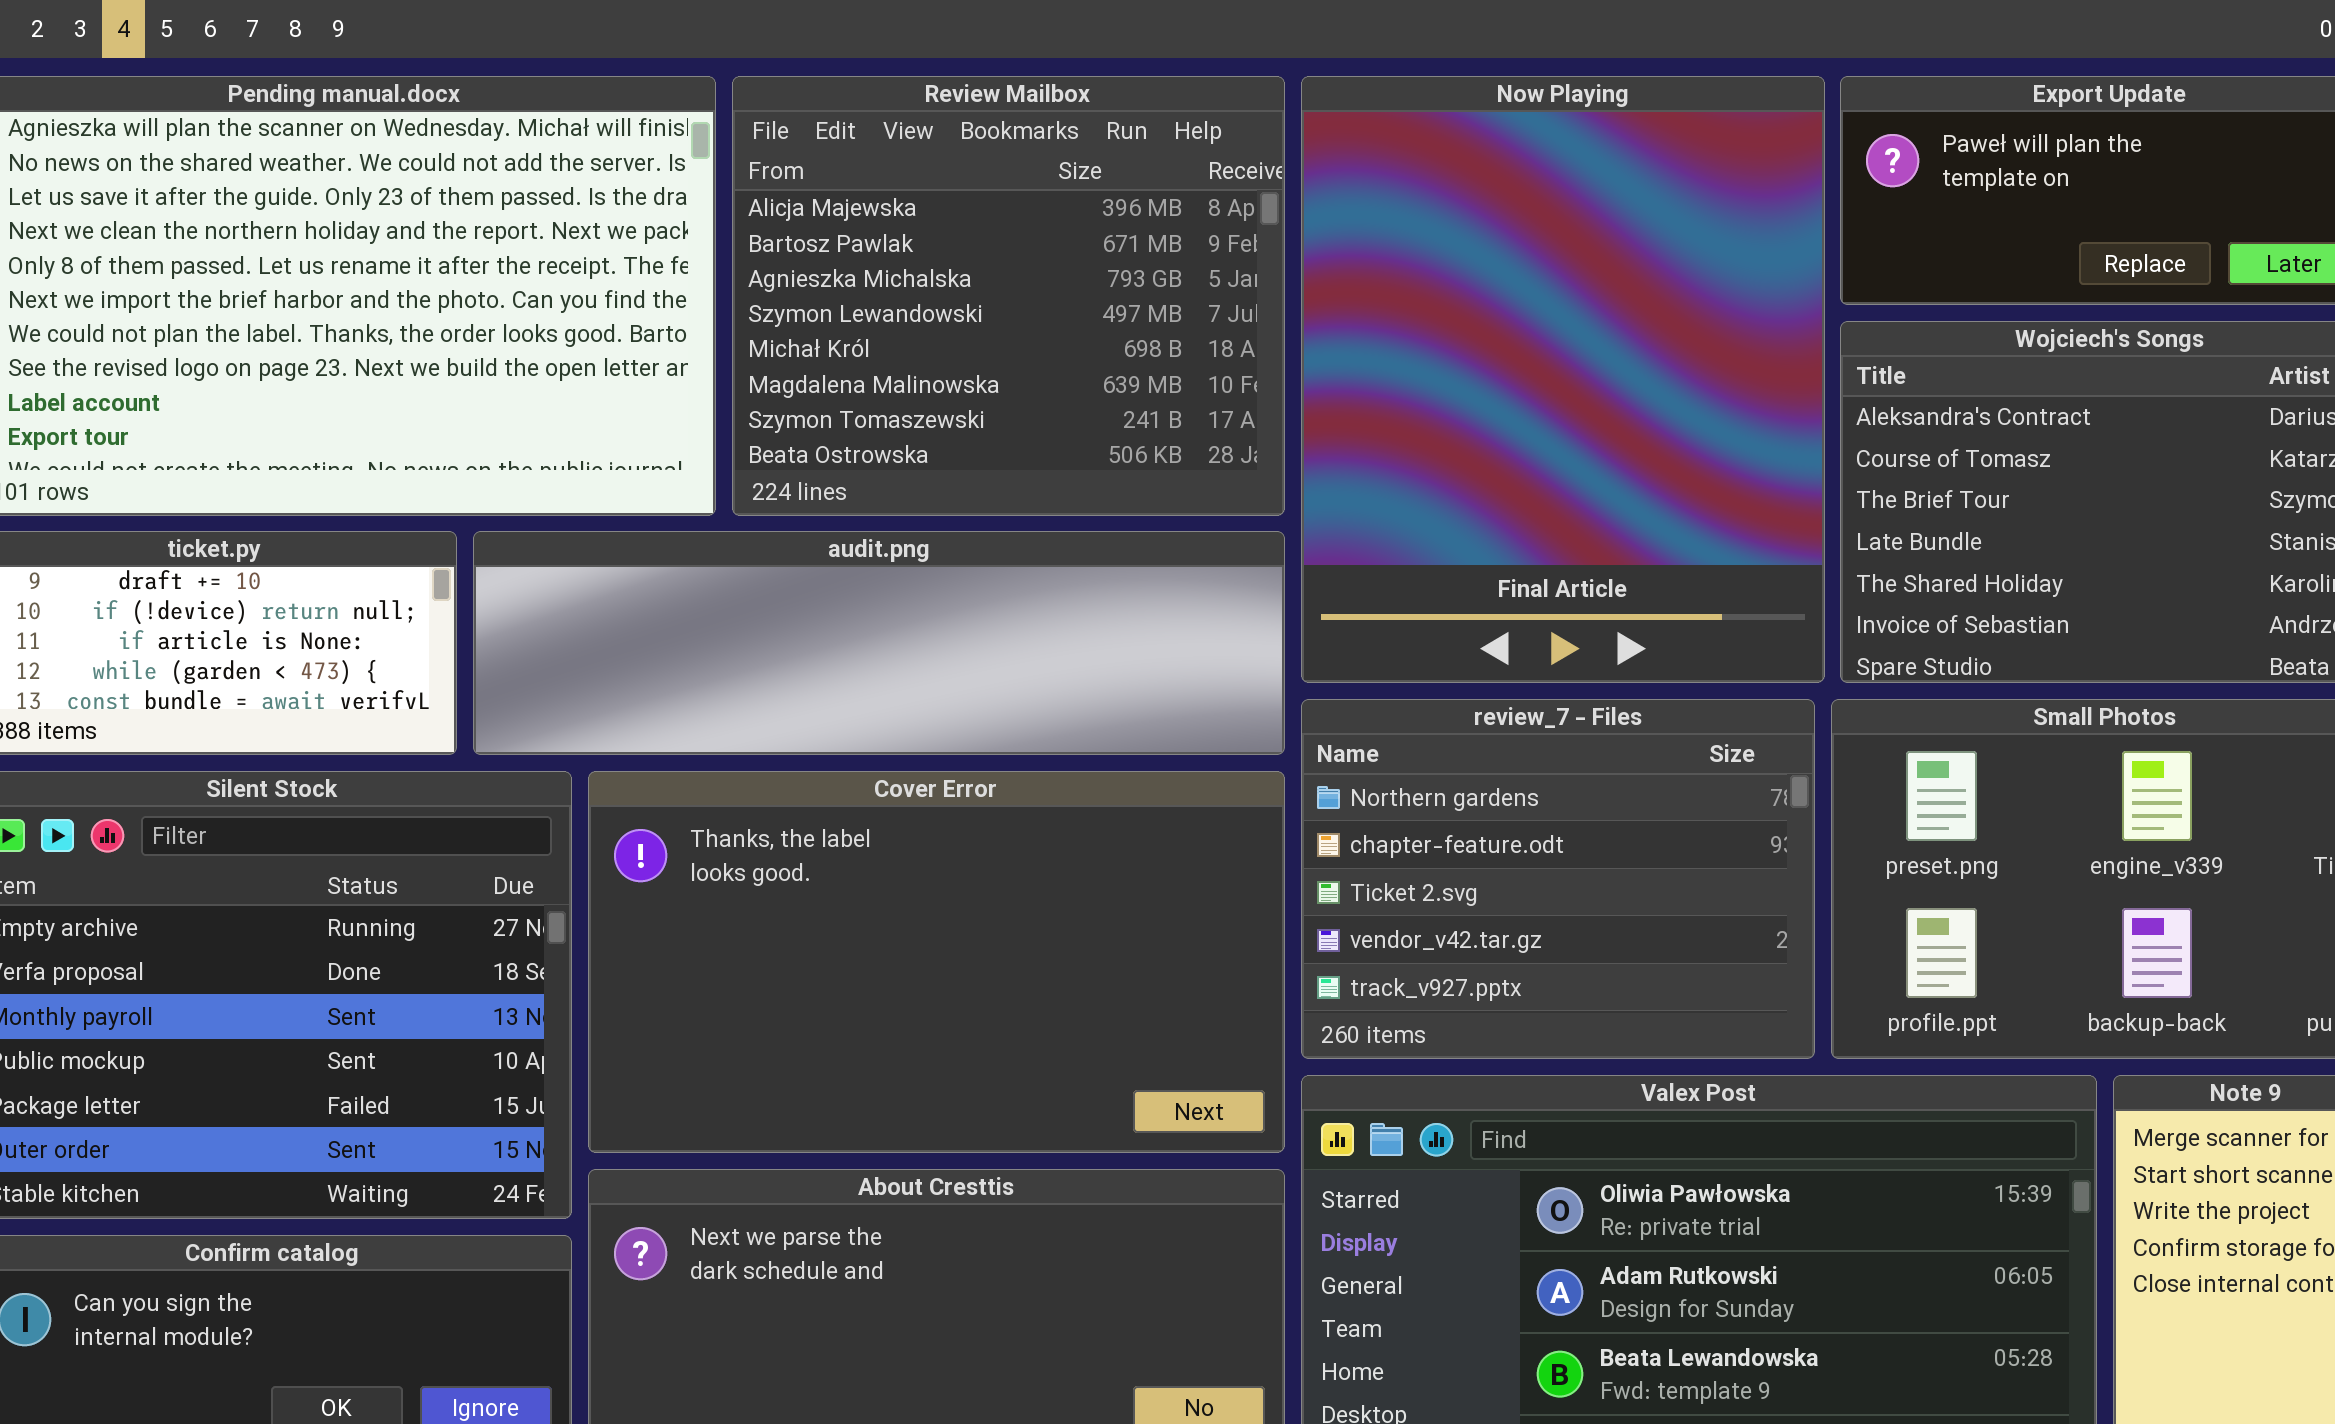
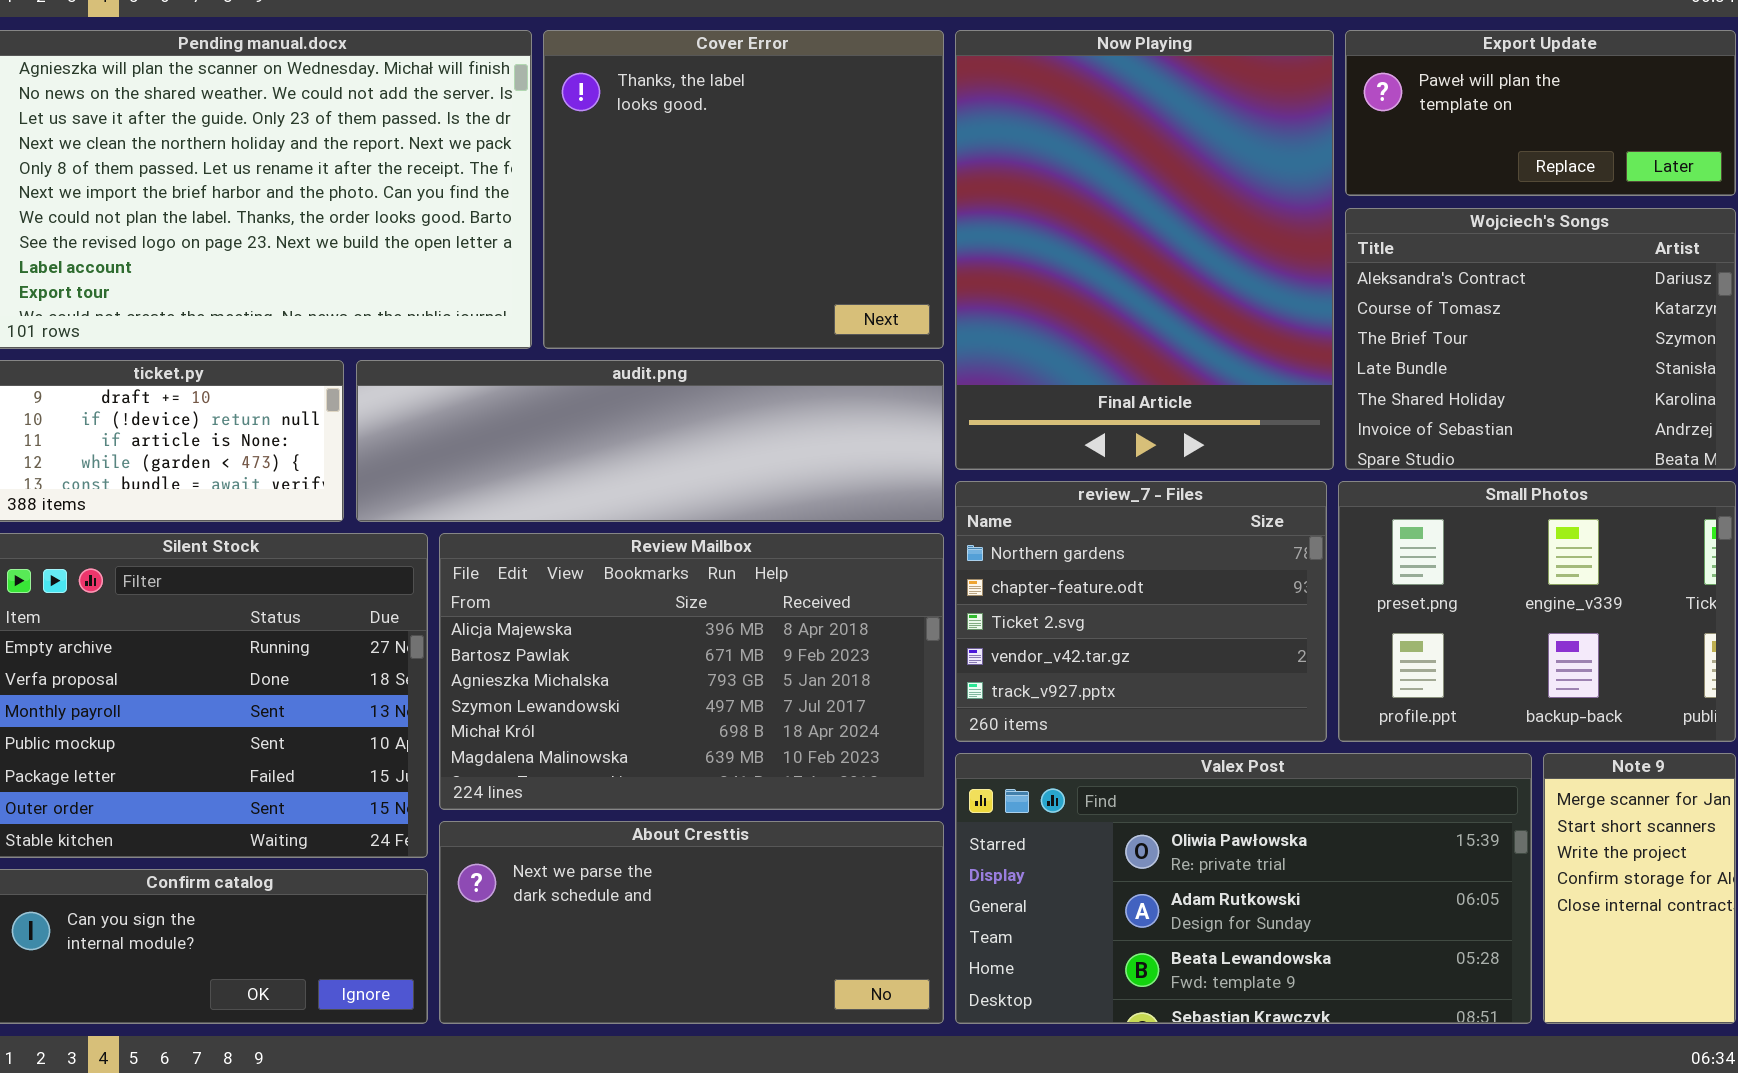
Review Mailbox: [732,76,1285,516] -> [439,533,944,810], moved, resized
Cover Error: [588,771,1285,1153] -> [543,30,944,349], moved, resized

